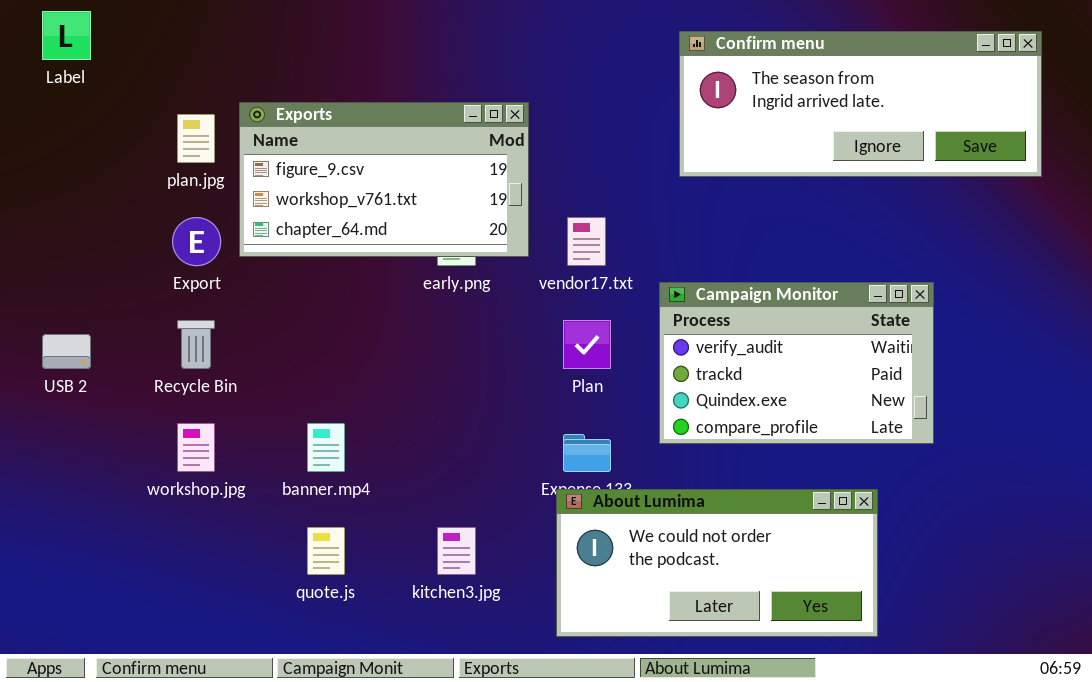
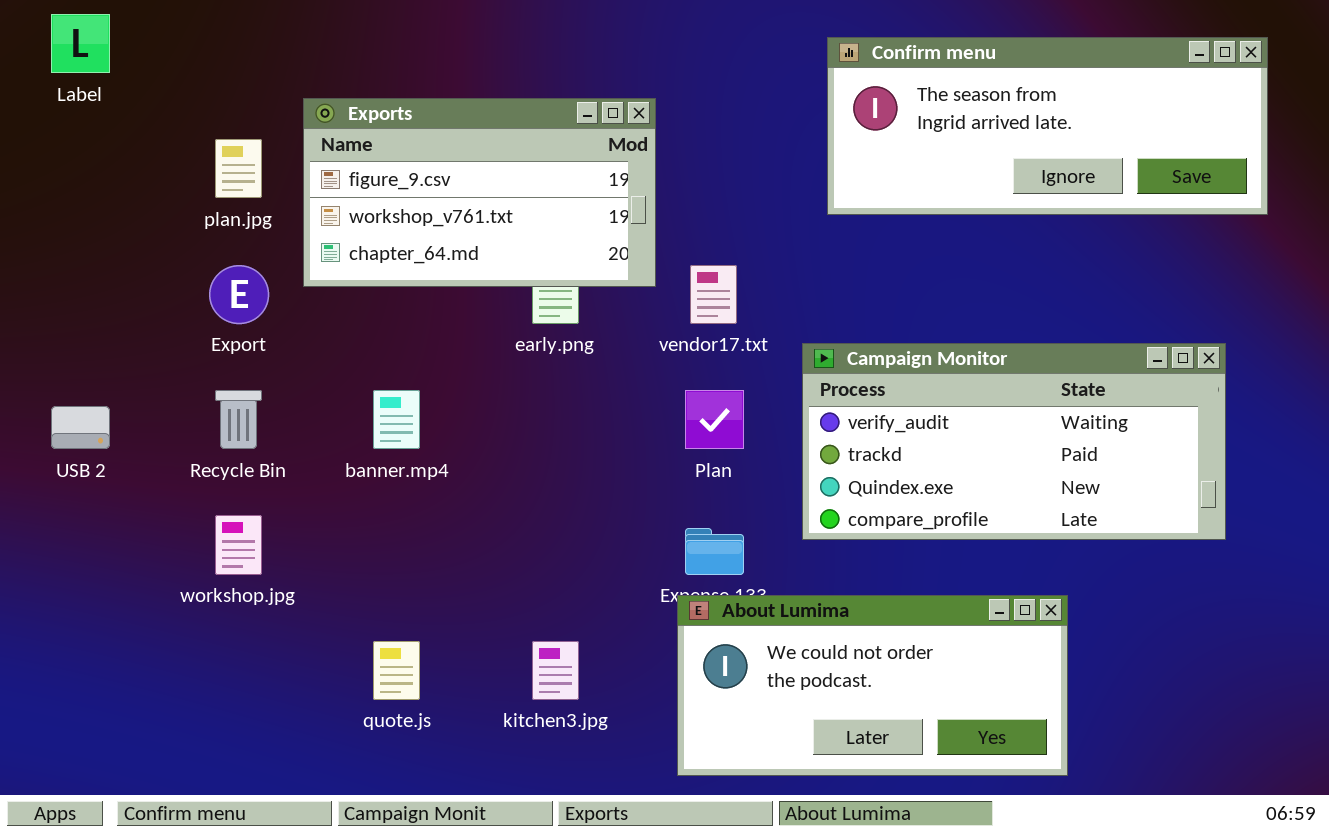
Exports: [239,102,529,257] -> [303,98,656,287], moved
Campaign Monitor: [659,282,934,444] -> [802,343,1226,540], resized
banner.mp4: [307,423,345,472] -> [373,390,420,449], moved

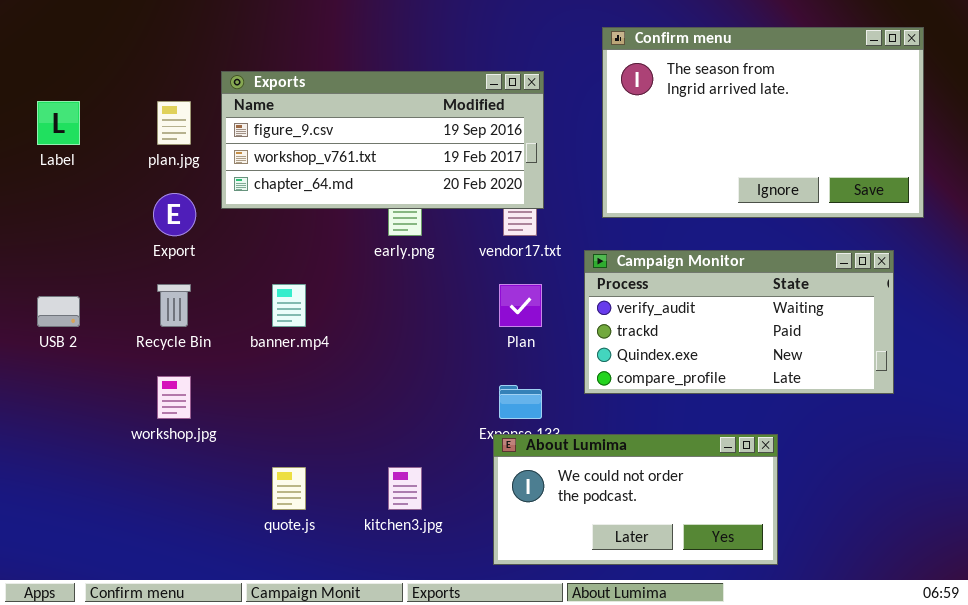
Label: [51,14,110,73] -> [37,101,80,145], moved
Confirm menu: [827,37,1268,215] -> [602,27,924,218], resized
Exports: [303,98,656,287] -> [221,71,544,209], resized

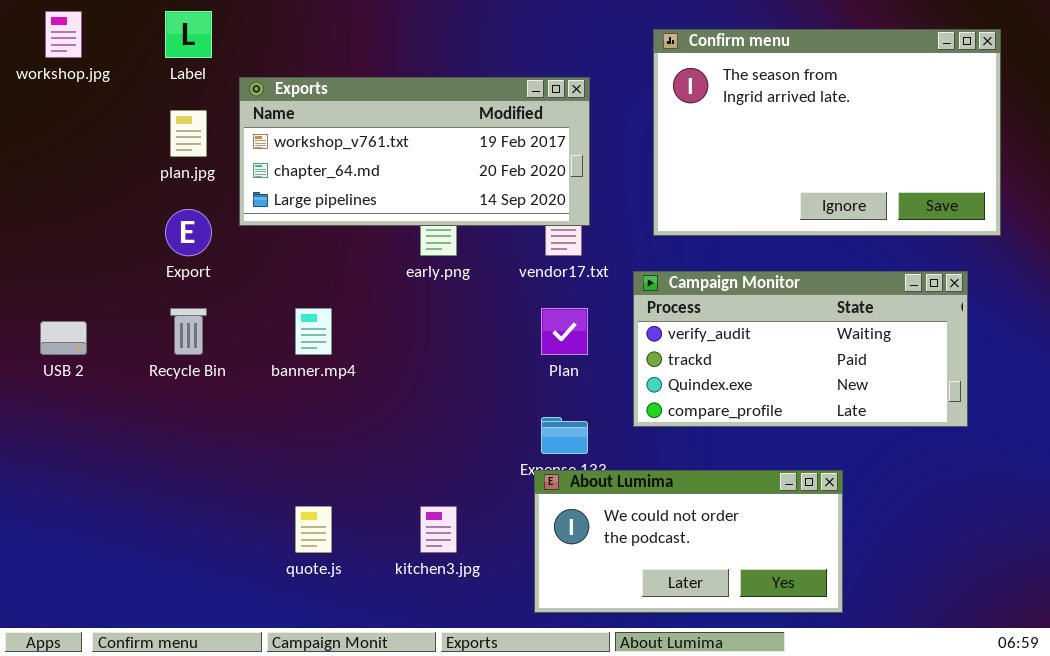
Exports: [221,71,544,209] -> [239,77,590,226], scrolled down 1 row
Label: [37,101,80,145] -> [165,11,212,58], moved
workshop.jpg: [157,376,191,419] -> [45,11,82,58], moved

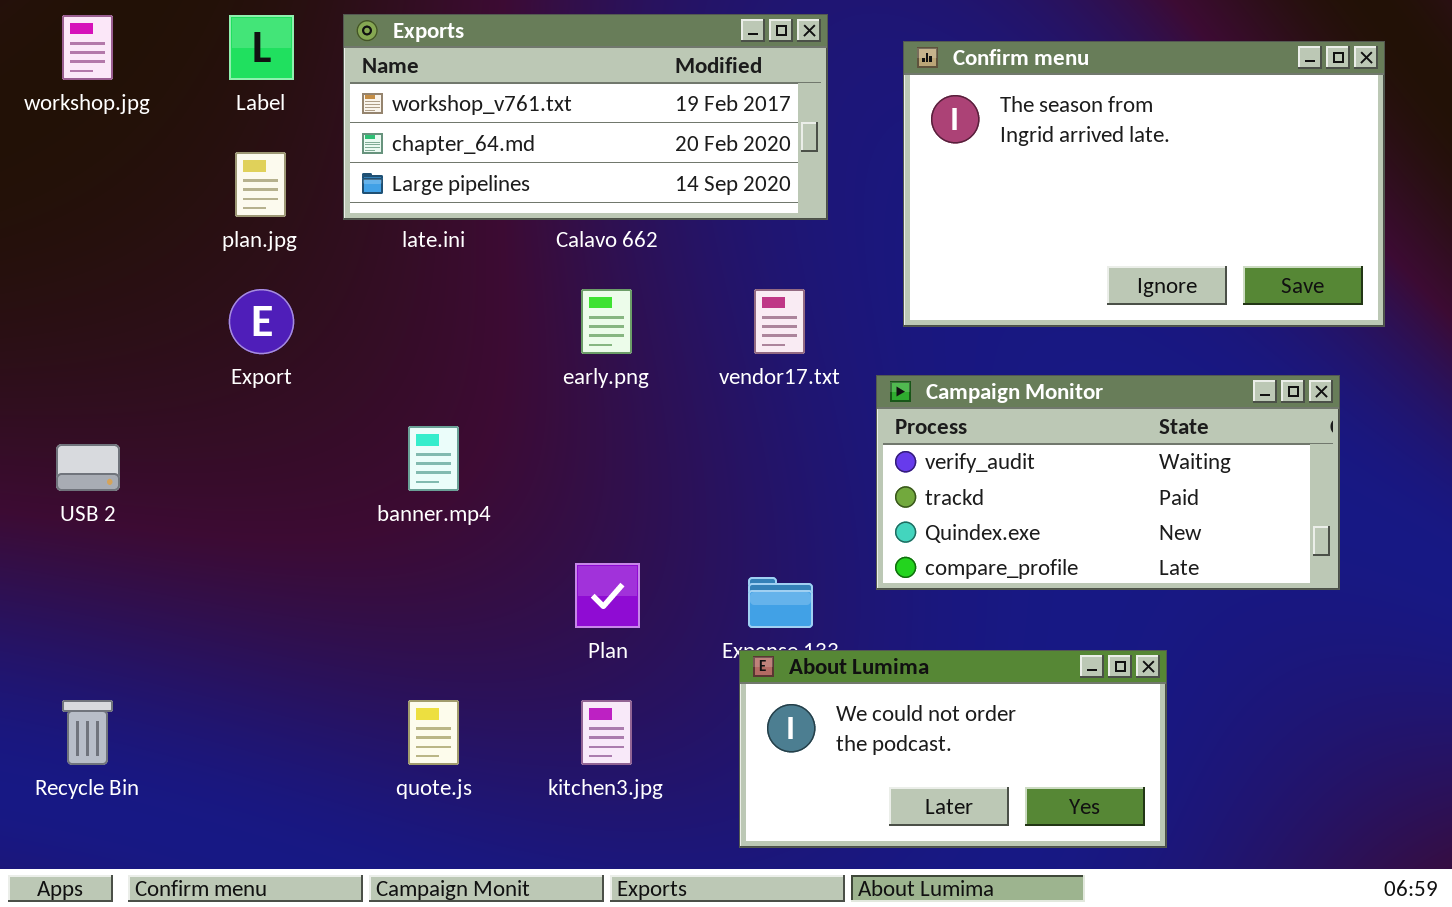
Exports: [239,77,590,226] -> [343,14,828,220], moved
Recycle Bin: [170,308,207,355] -> [62,700,113,765], moved
Plan: [541,308,588,355] -> [575,563,640,628], moved

